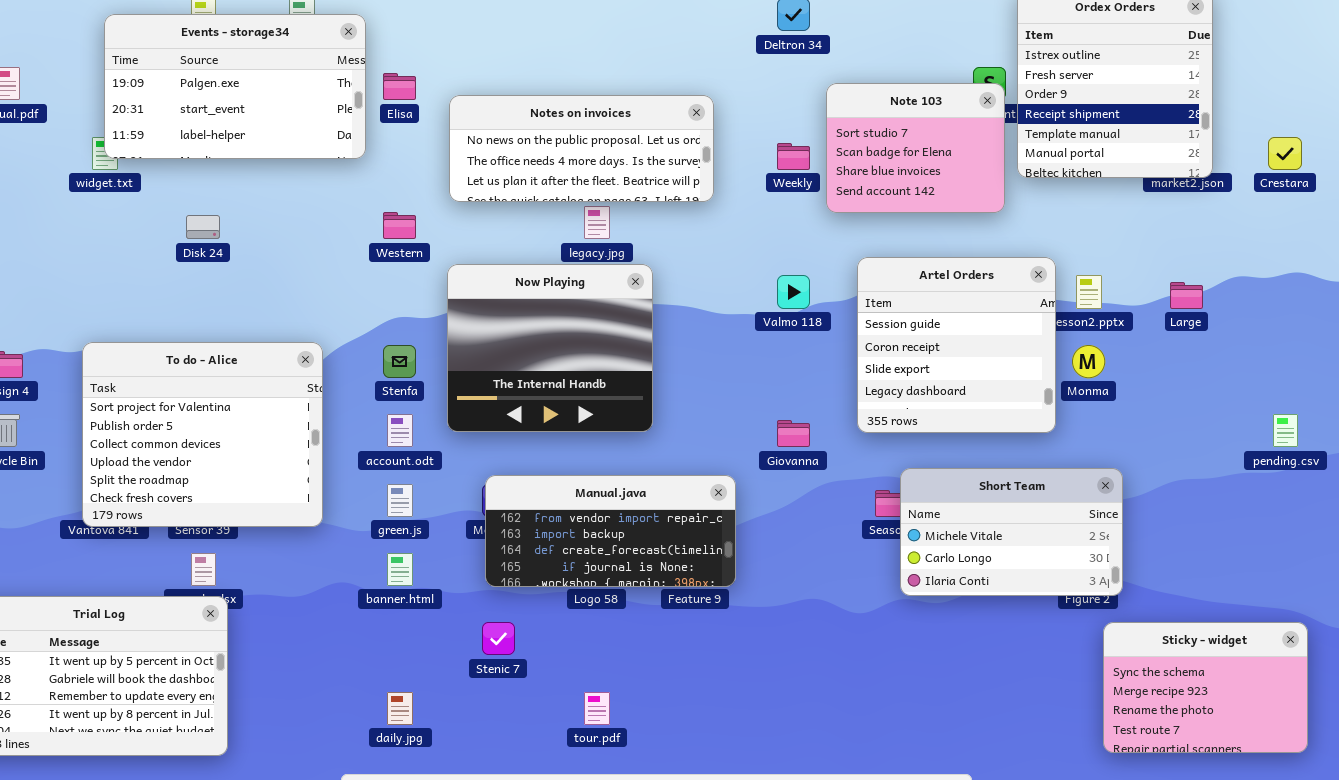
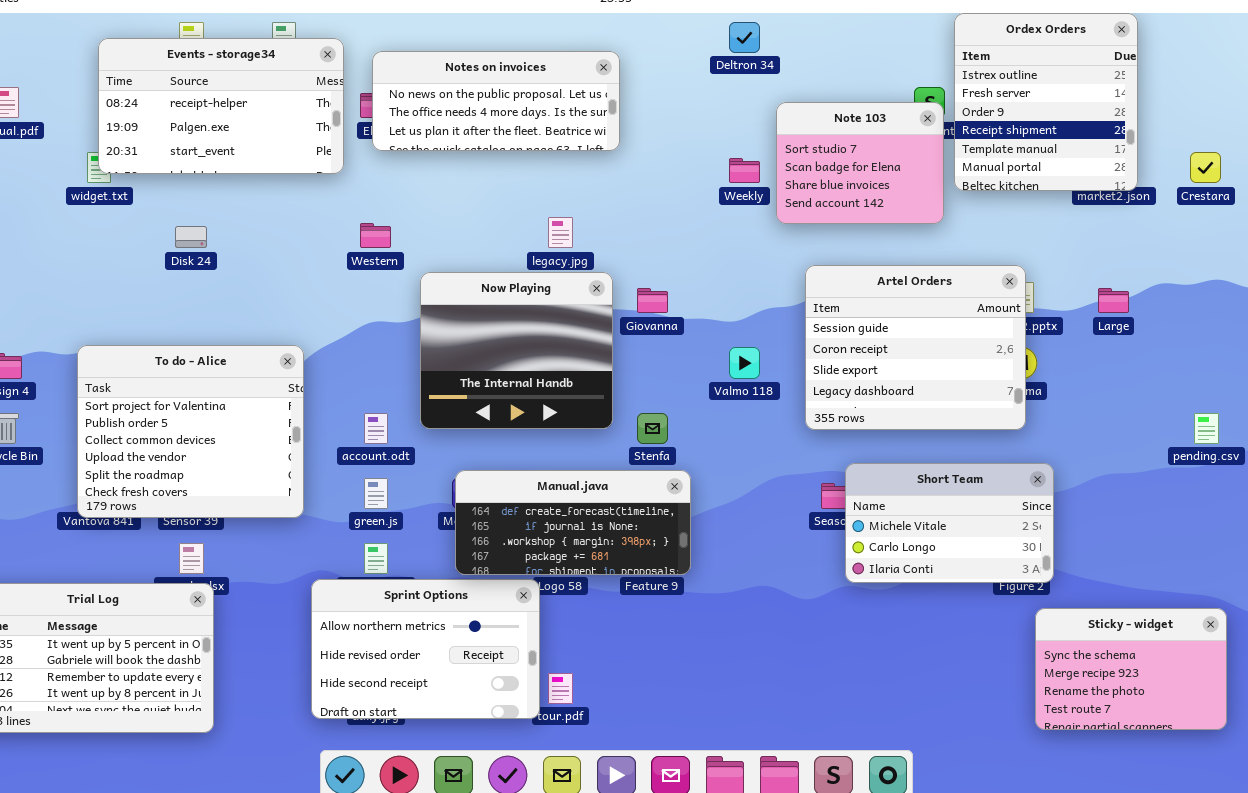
Events - storage34: [104,14,366,159] -> [98,38,344,174], scrolled up 1 row
Notes on invoices: [449,95,714,202] -> [372,51,620,151], moved
Artel Orders: [857,257,1056,433] -> [805,265,1026,430], resized
Valmo 118: [777,275,810,309] -> [729,347,760,379], moved
Stenfa: [383,345,416,378] -> [637,413,668,444], moved
Giovanna: [777,420,810,447] -> [637,288,668,313], moved
Manual.java: [485,475,736,587] -> [455,470,691,575], scrolled down 2 rows
Sprint Options: none -> [311,579,540,719], opened

